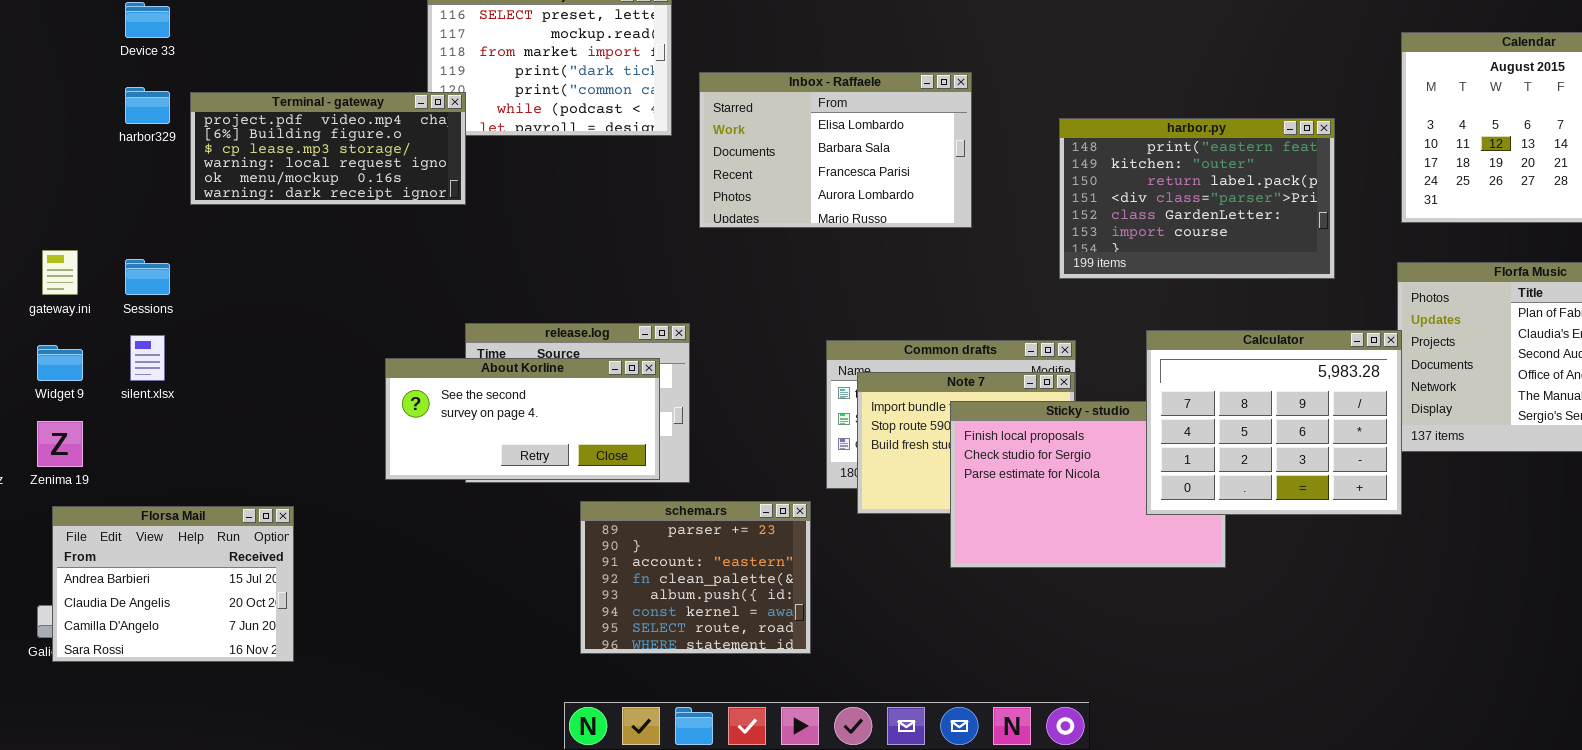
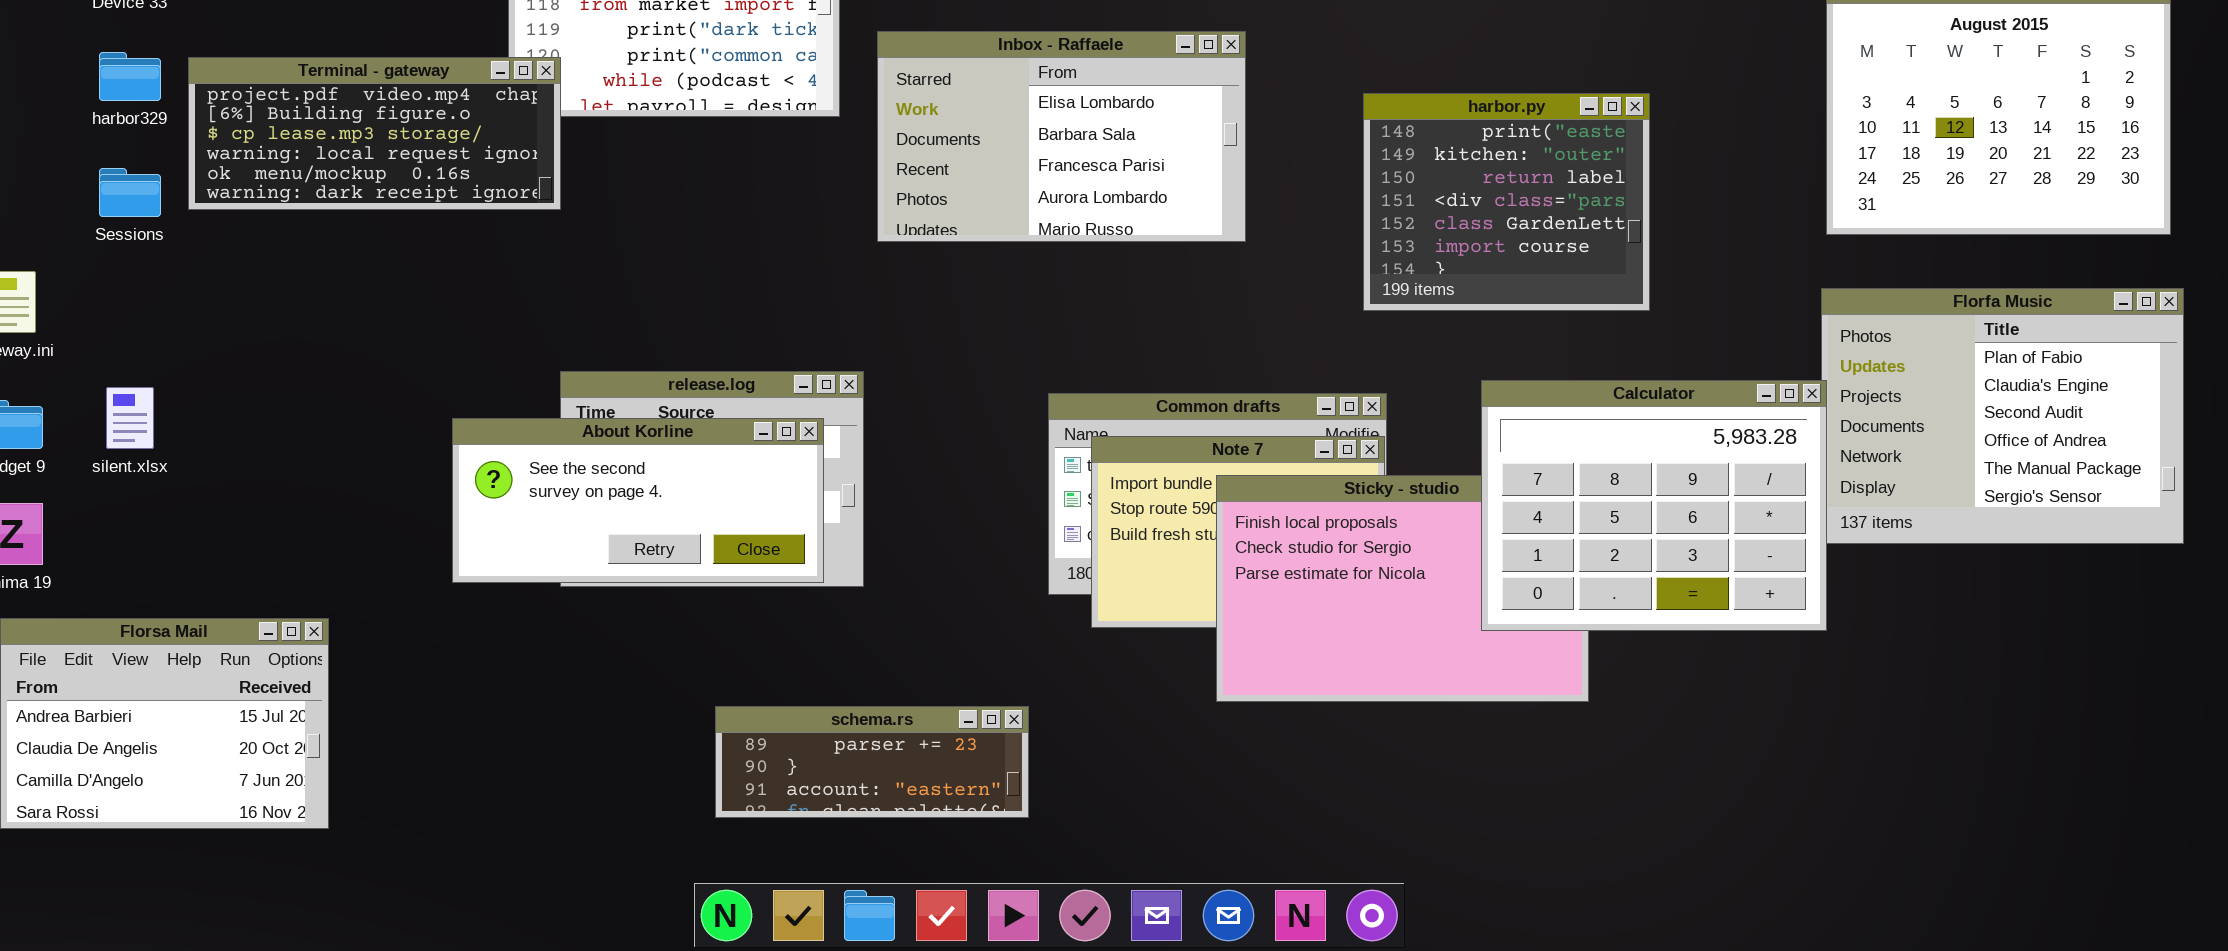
harbor.py: [1059,118,1335,279] -> [1363,93,1650,311], resized
Sessions: [125,259,170,295] -> [99,168,161,217], moved
schema.rs: [580,501,811,654] -> [715,706,1029,818], resized

